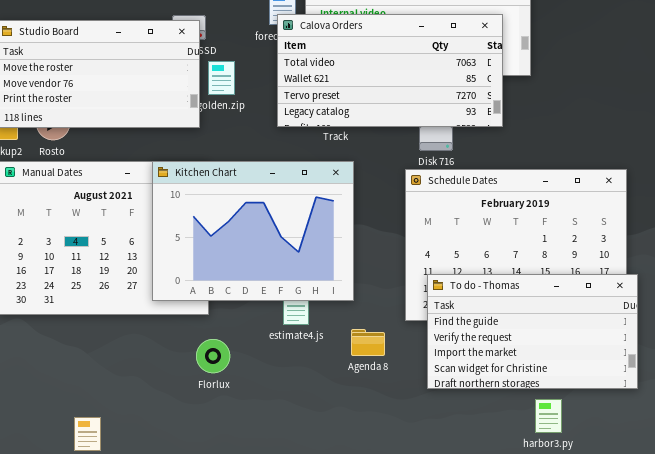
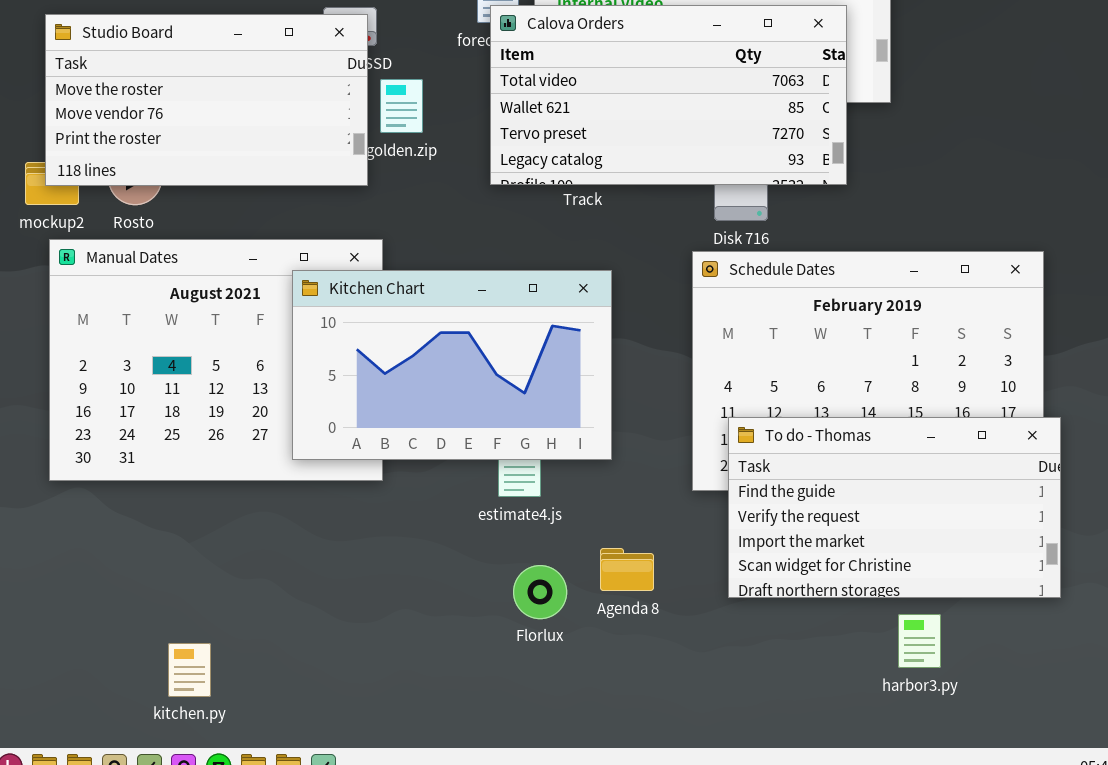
Kitchen Chart: [152,161,354,301] -> [292,270,612,460], resized
Agenda 8: [351,329,385,356] -> [600,548,654,591], moved
Florlux: [196,339,230,373] -> [513,565,567,619], moved

